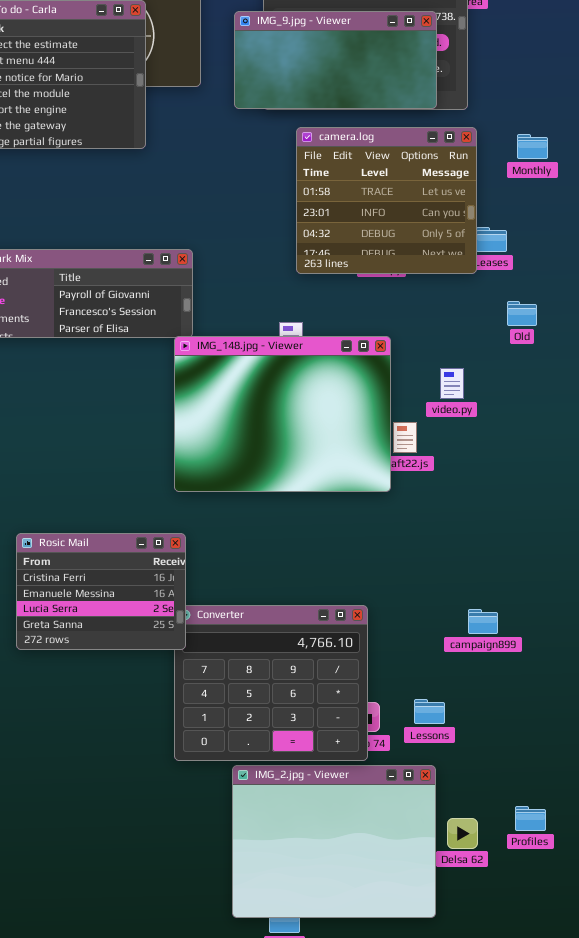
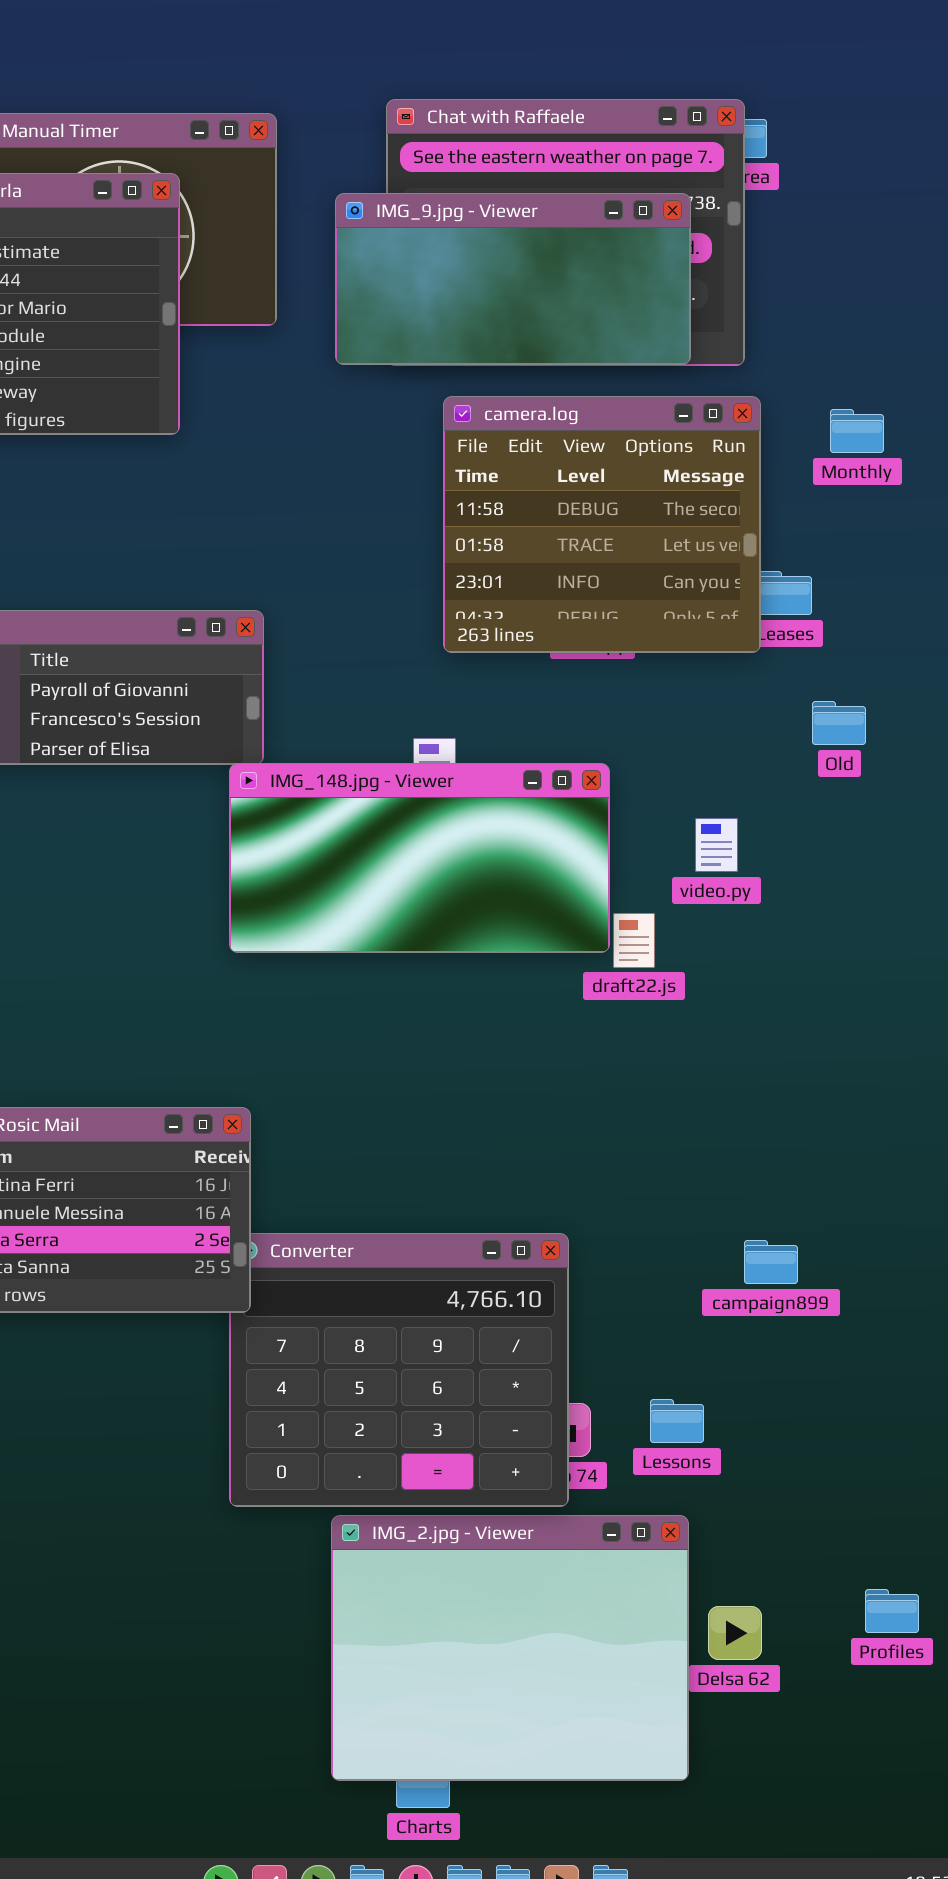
camera.log: [296,127,477,274] -> [443,396,761,653], scrolled up 1 row
IMG_148.jpg - Viewer: [174,336,391,492] -> [229,763,610,953], resized
Profiles: [515,806,546,831] -> [865,1589,919,1633], moved

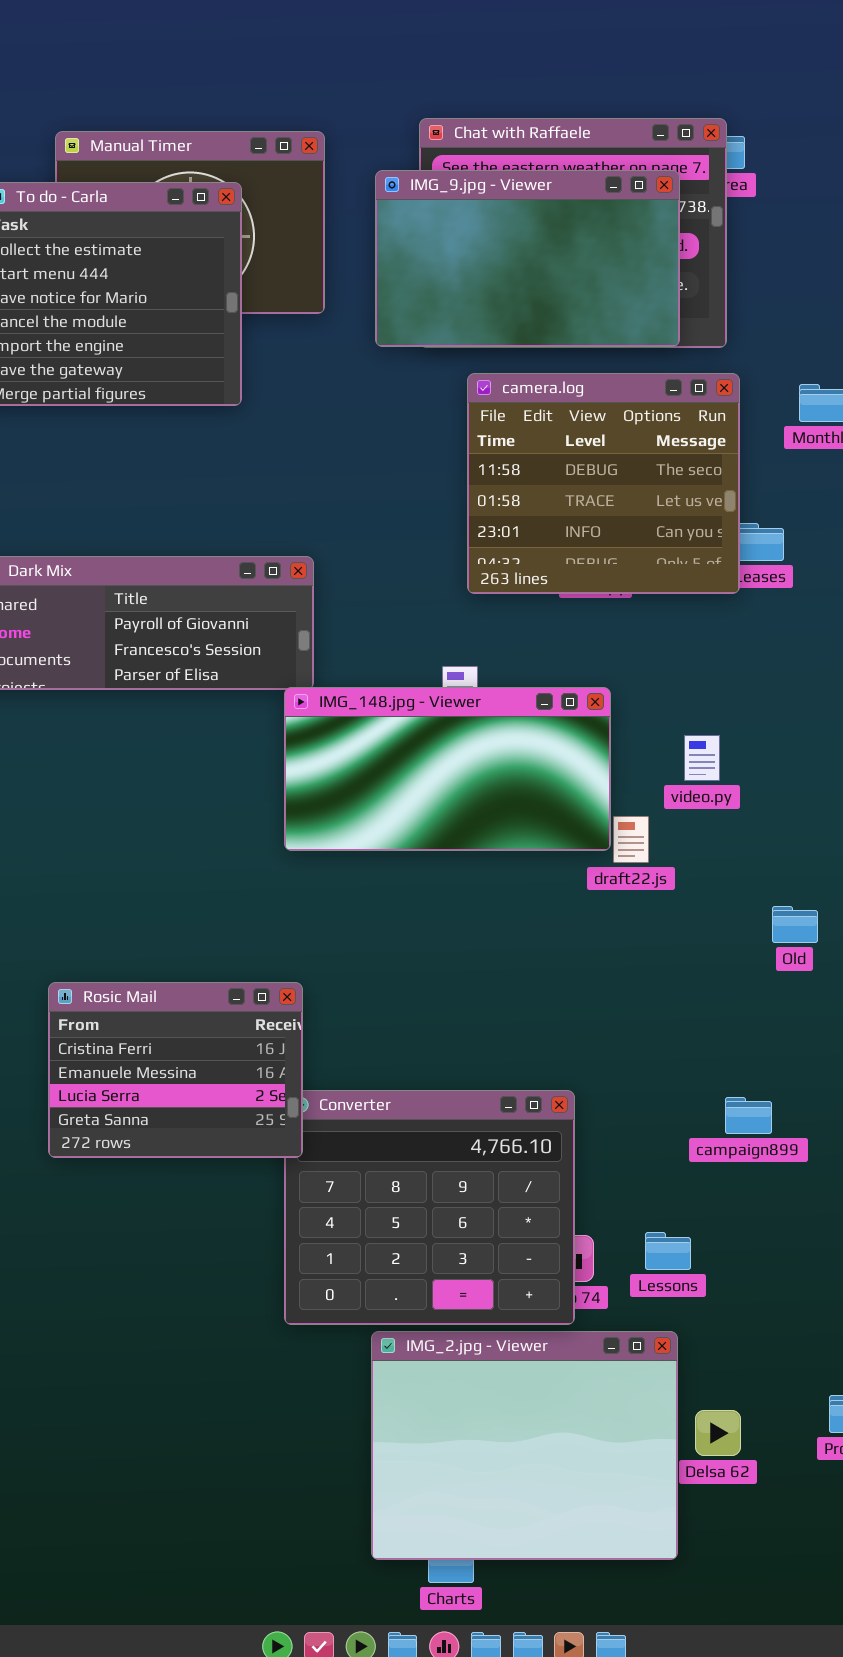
IMG_9.jpg - Viewer: [335,193,691,365] -> [375,170,680,347], resized
Old: [812,701,866,745] -> [772,906,818,943], moved

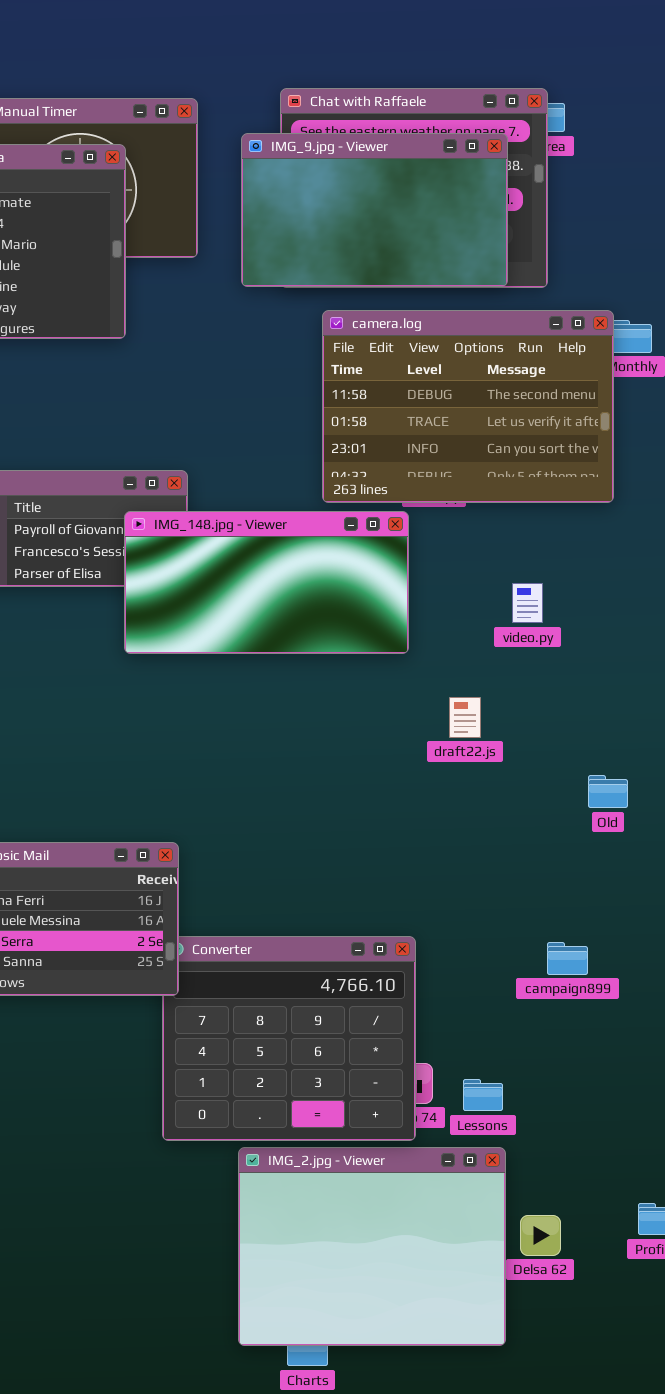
camera.log: [467,373,740,594] -> [322,310,614,503], resized
IMG_148.jpg - Viewer: [284,687,611,851] -> [124,511,409,654], moved
video.py: [684,735,720,781] -> [512,583,543,623], moved
Lessons: [645,1232,691,1270] -> [463,1079,503,1111], moved

